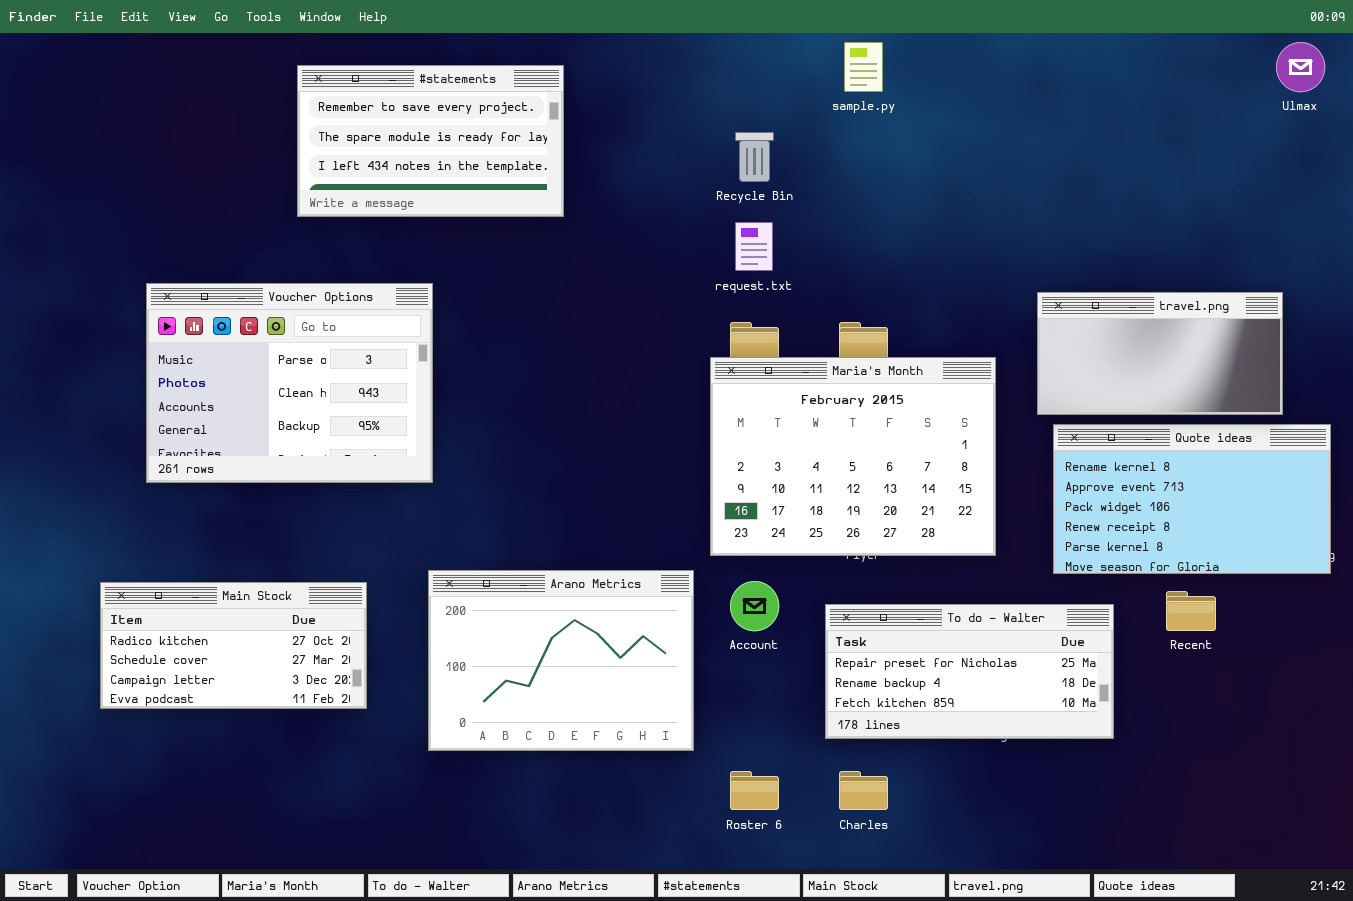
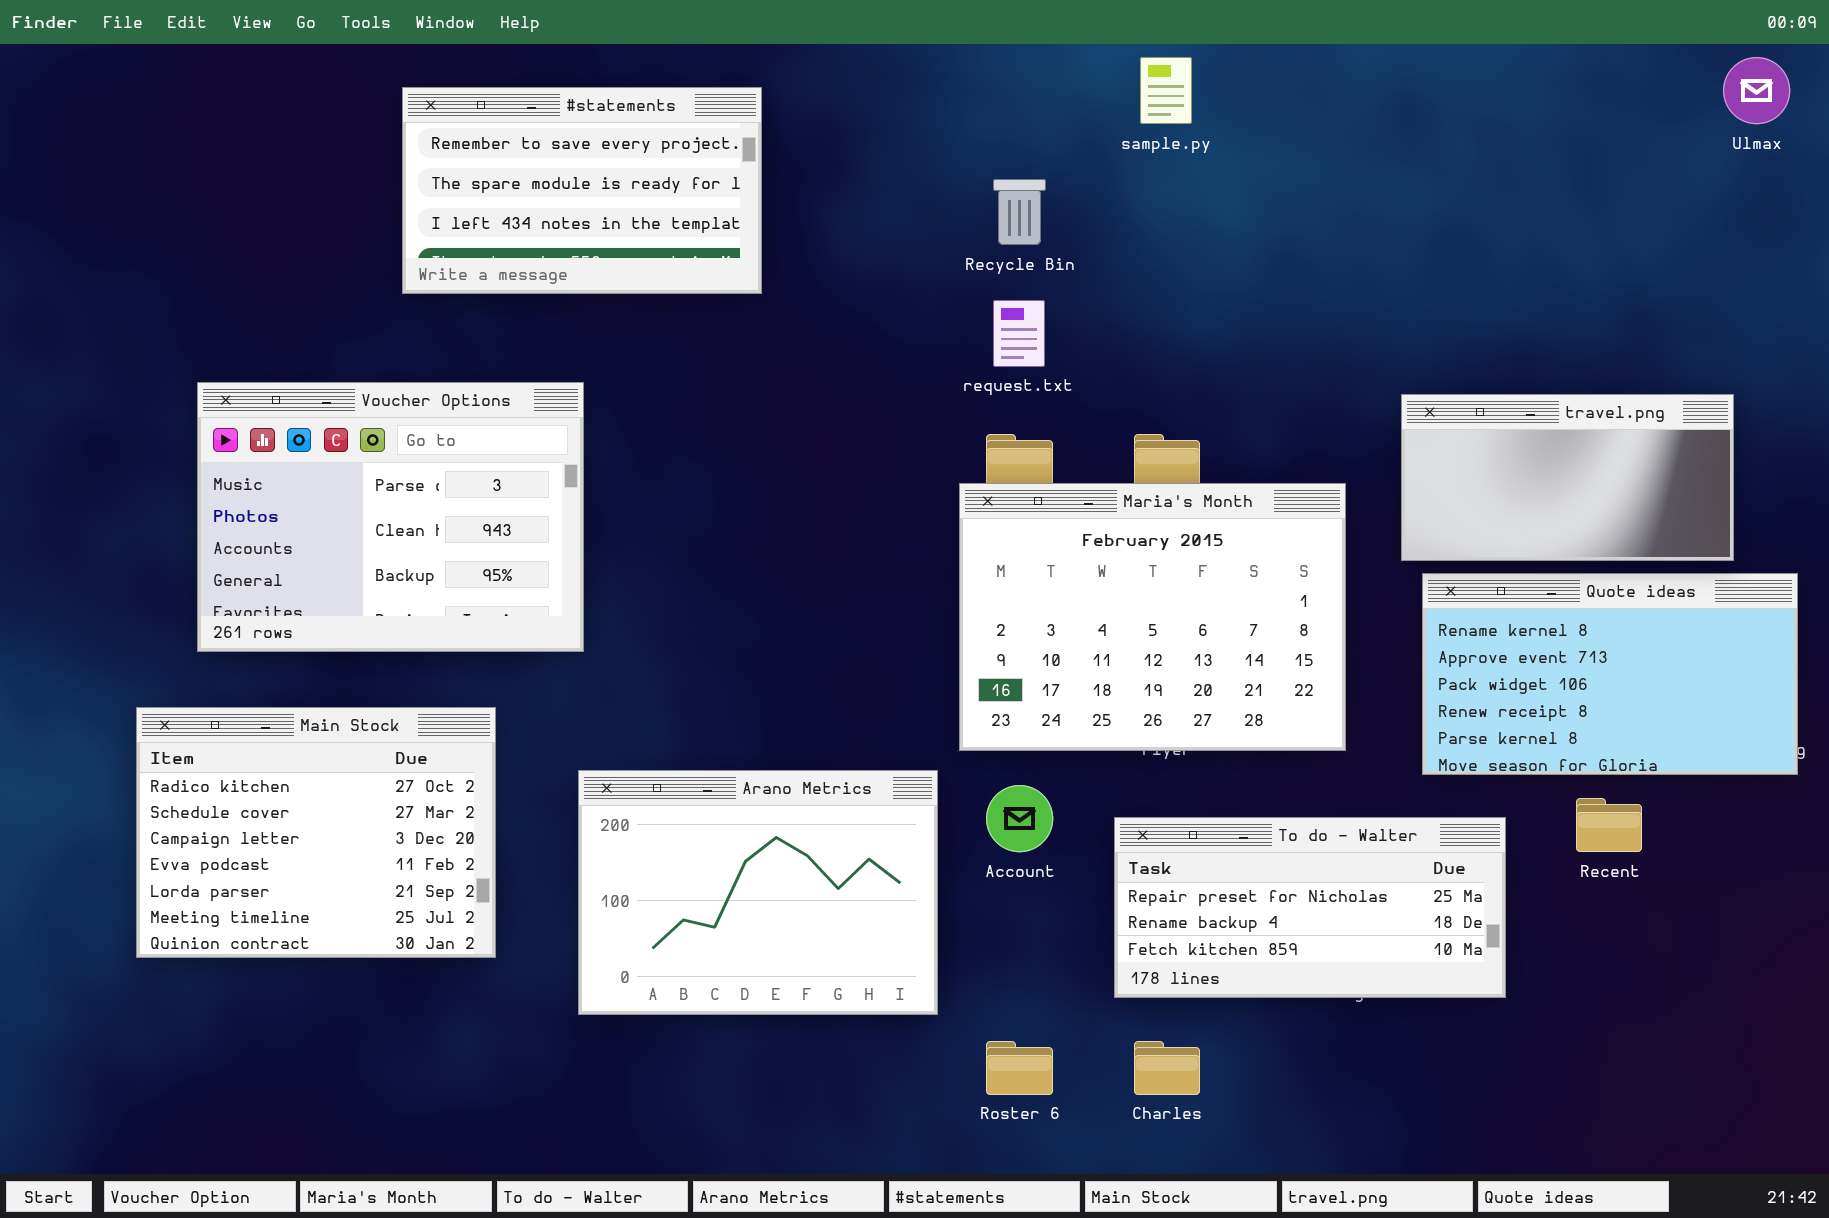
Main Stock: [100,582,367,709] -> [136,707,496,958], resized

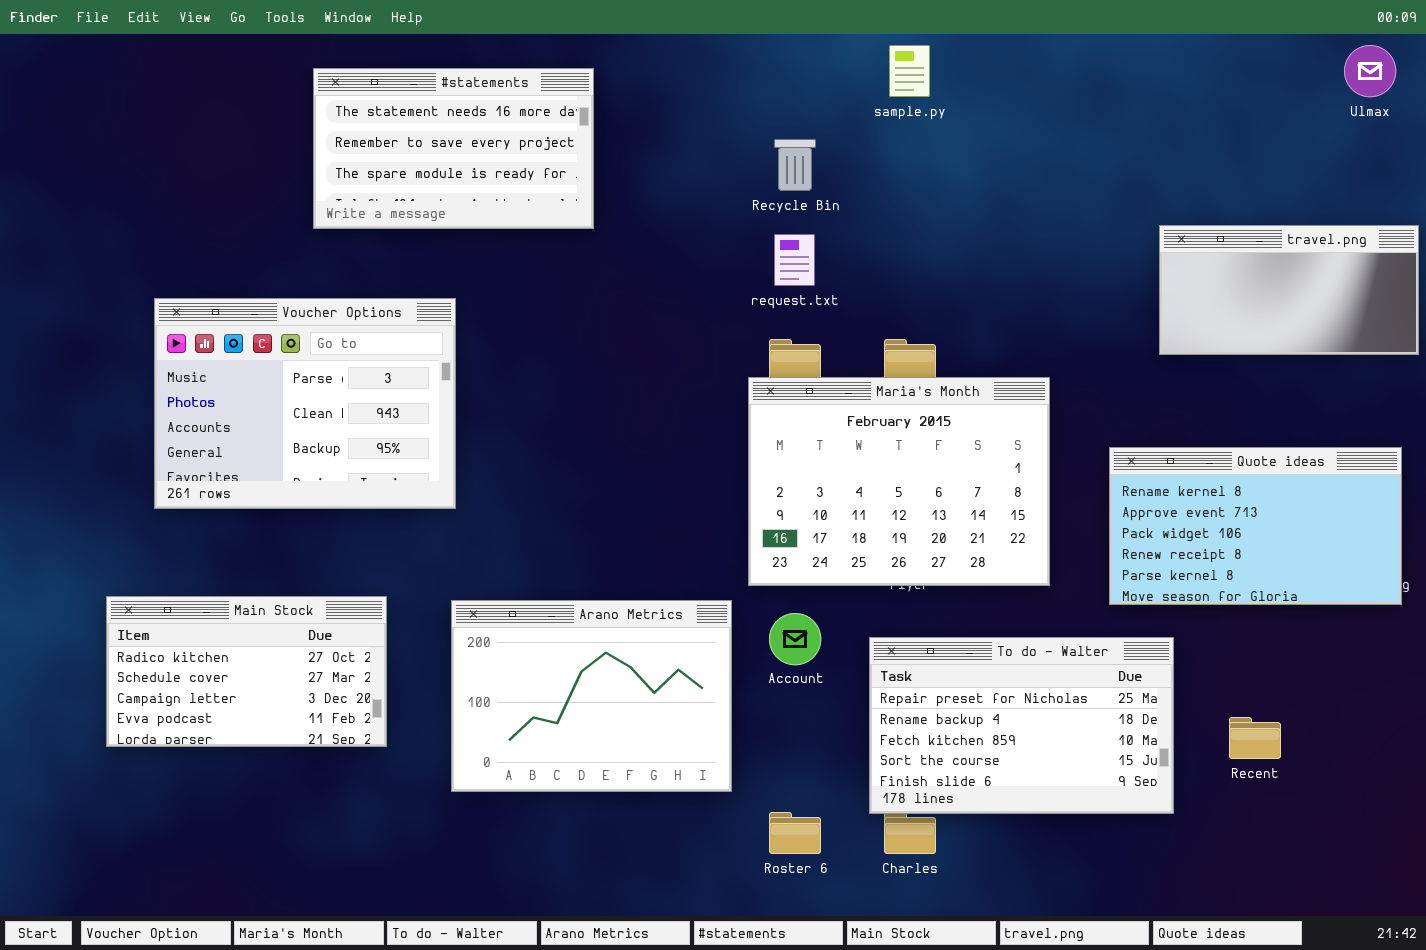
#statements: [402,87,762,294] -> [313,68,594,229], scrolled up 1 row
travel.png: [1401,394,1734,561] -> [1159,225,1419,355], moved
Main Stock: [136,707,496,958] -> [106,596,387,747], resized
Recent: [1576,798,1642,852] -> [1229,717,1281,759], moved
To do - Walter: [1114,817,1506,998] -> [869,637,1174,814], resized

